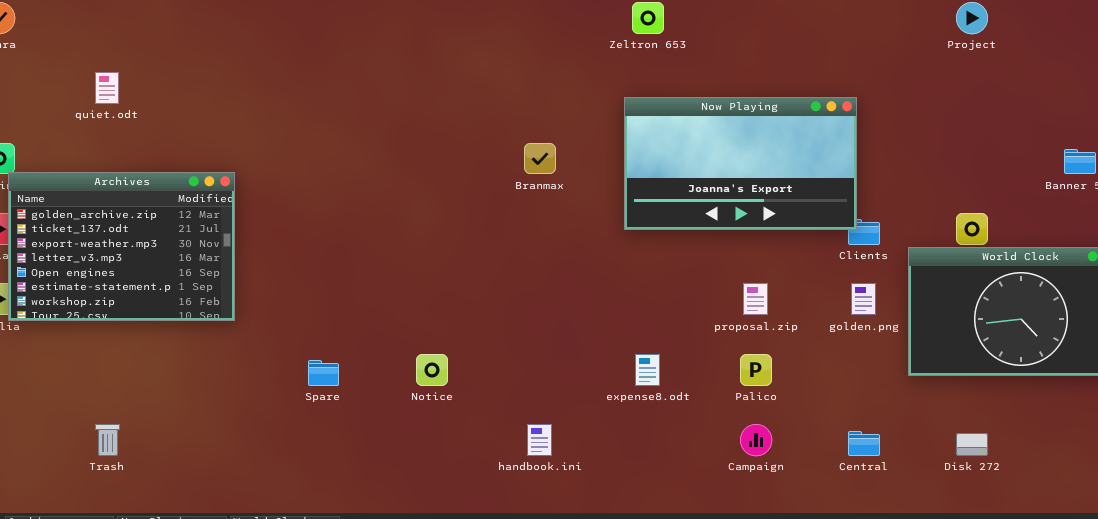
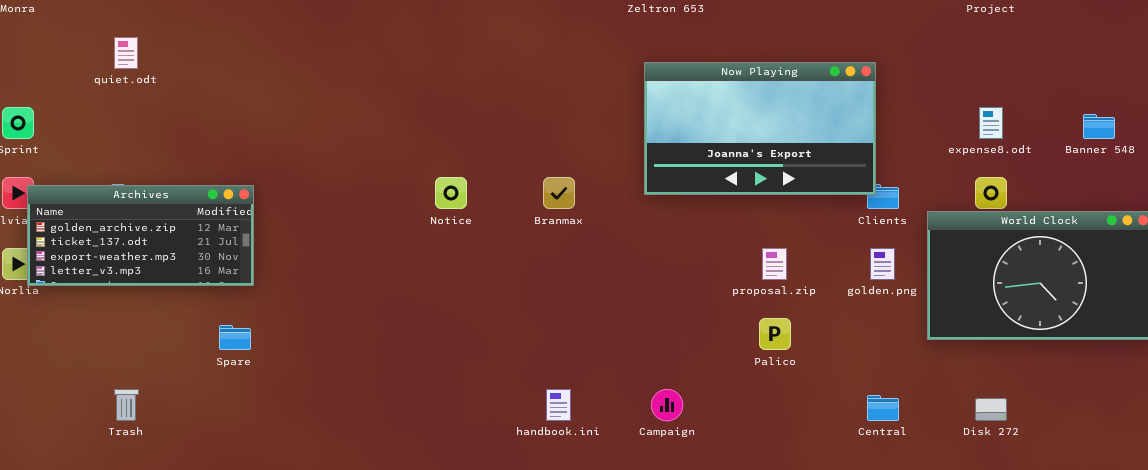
Branmax: [524,143,556,174] -> [543,177,575,209], moved
Archives: [8,172,235,321] -> [27,185,254,286], resized
Notice: [416,354,448,386] -> [435,177,467,209], moved
expense8.odt: [635,354,660,386] -> [979,107,1003,139], moved
Spare: [308,360,339,386] -> [219,325,251,350], moved
Campaign: [740,424,772,456] -> [651,389,683,421], moved

